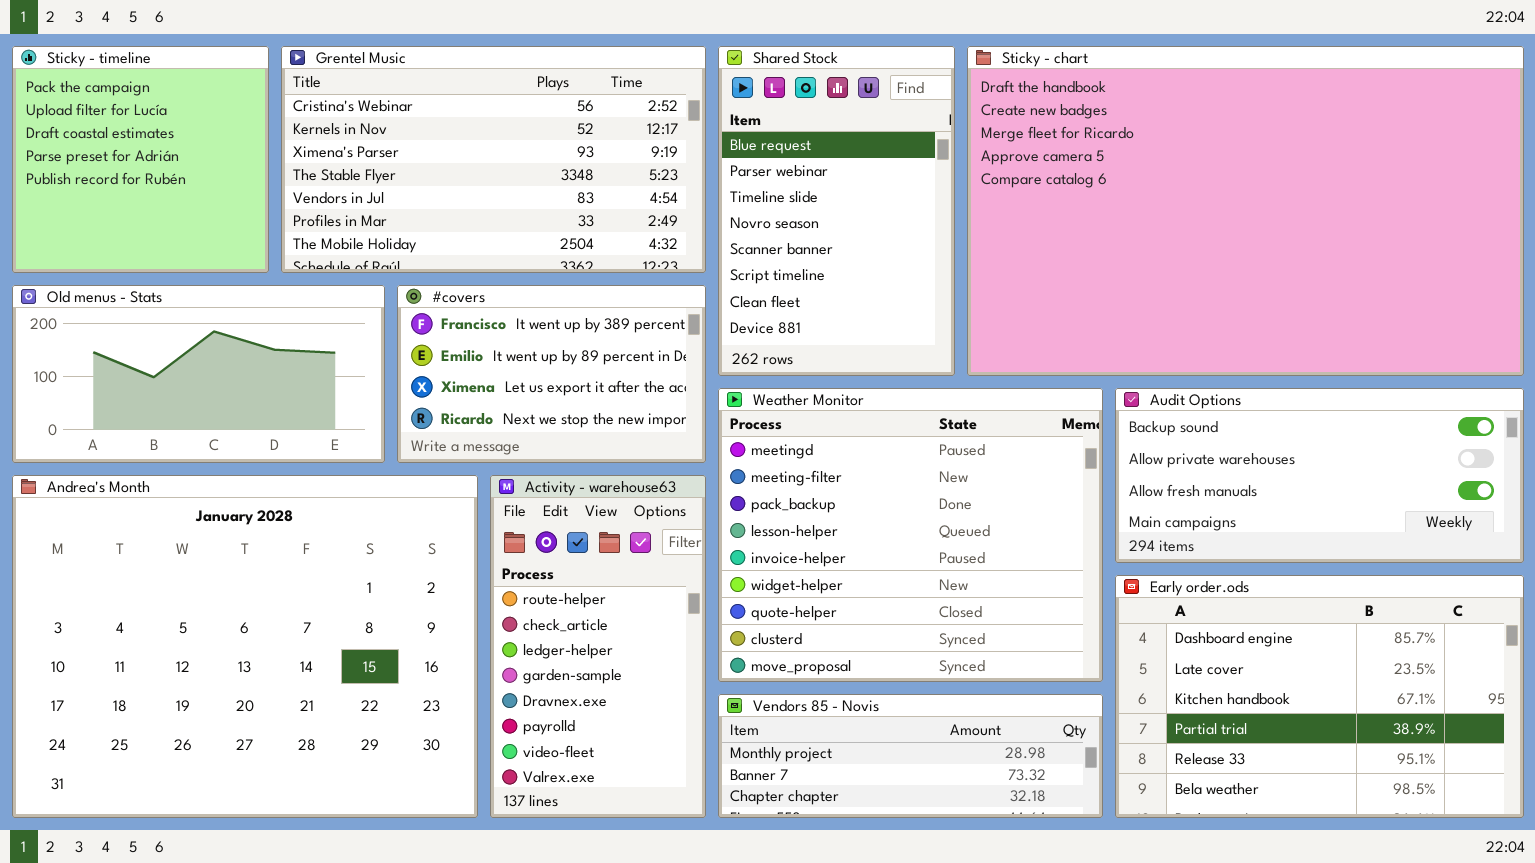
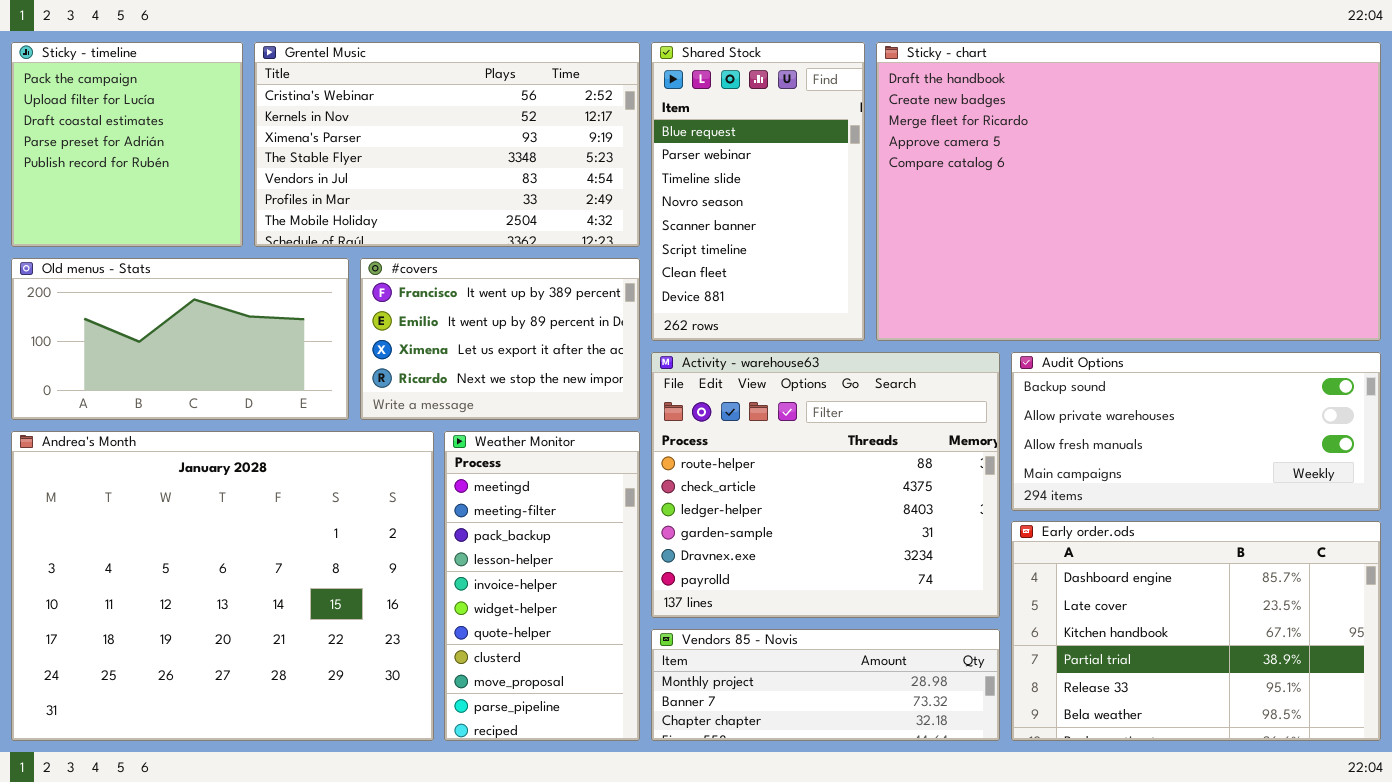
Weather Monitor: [718,388,1103,682] -> [444,431,640,741], moved, resized
Activity - warehouse63: [490,475,706,818] -> [651,352,1000,618], moved, resized

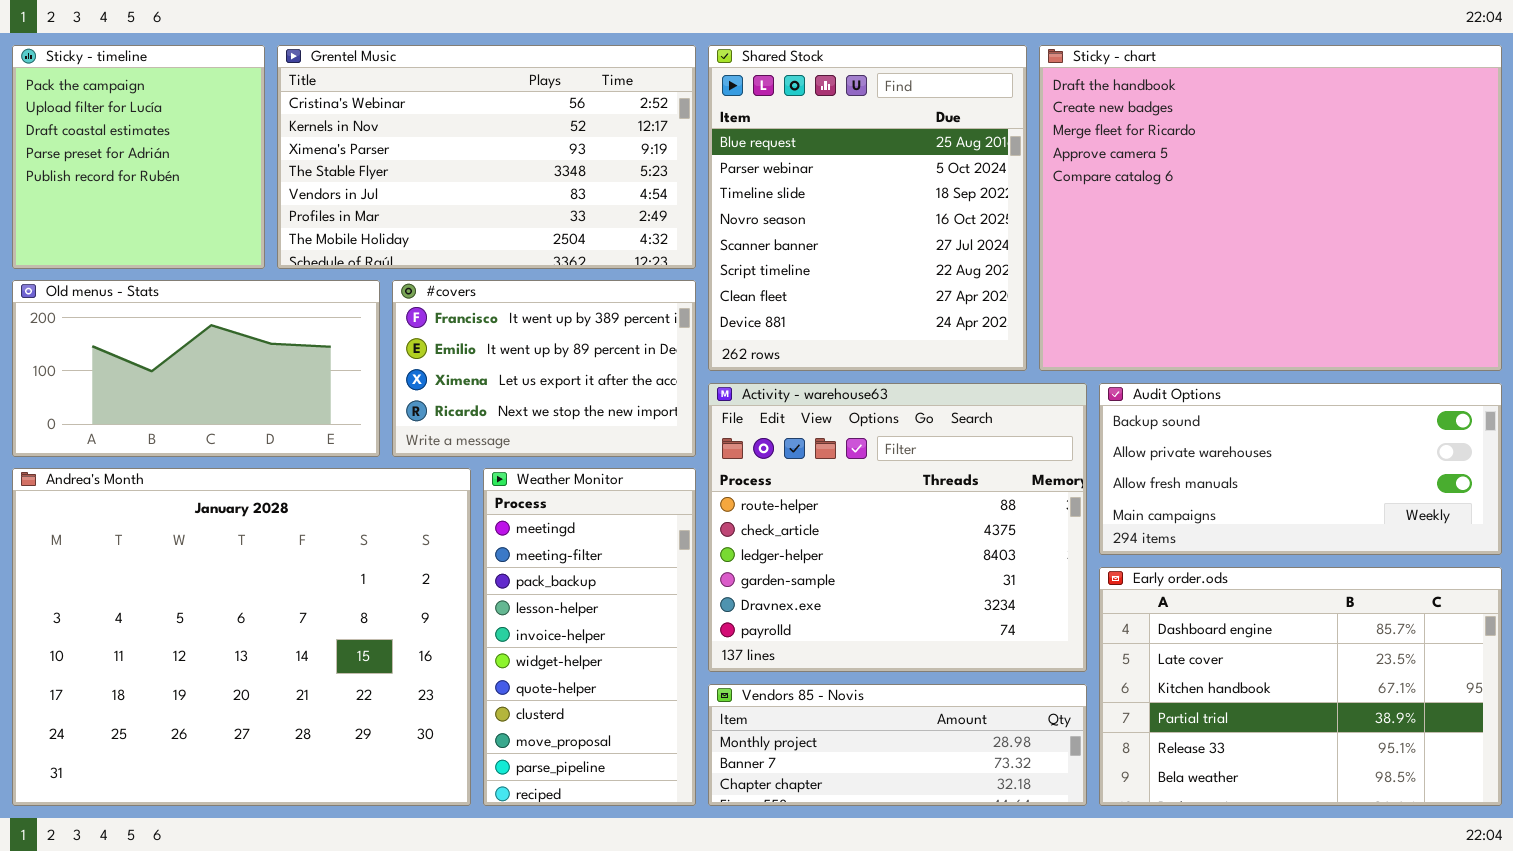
Shared Stock: [651,42,865,341] -> [708,45,1027,371], resized
Sticky - chart: [876,42,1381,341] -> [1039,45,1502,371], resized

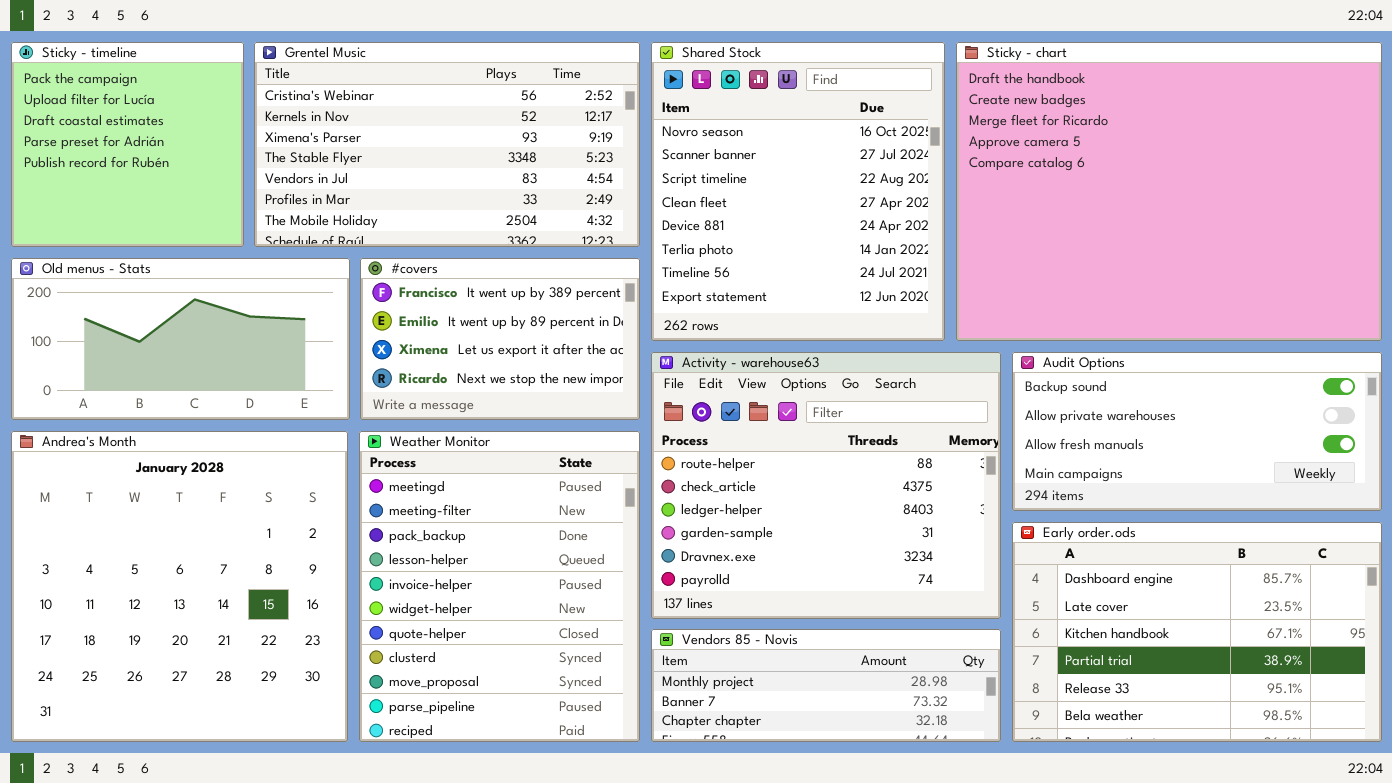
Shared Stock: [708,45,1027,371] -> [651,42,945,341], scrolled down 3 rows
Andrea's Month: [12,468,471,806] -> [11,431,348,742], resized
Weather Monitor: [483,468,696,806] -> [359,431,640,742], resized

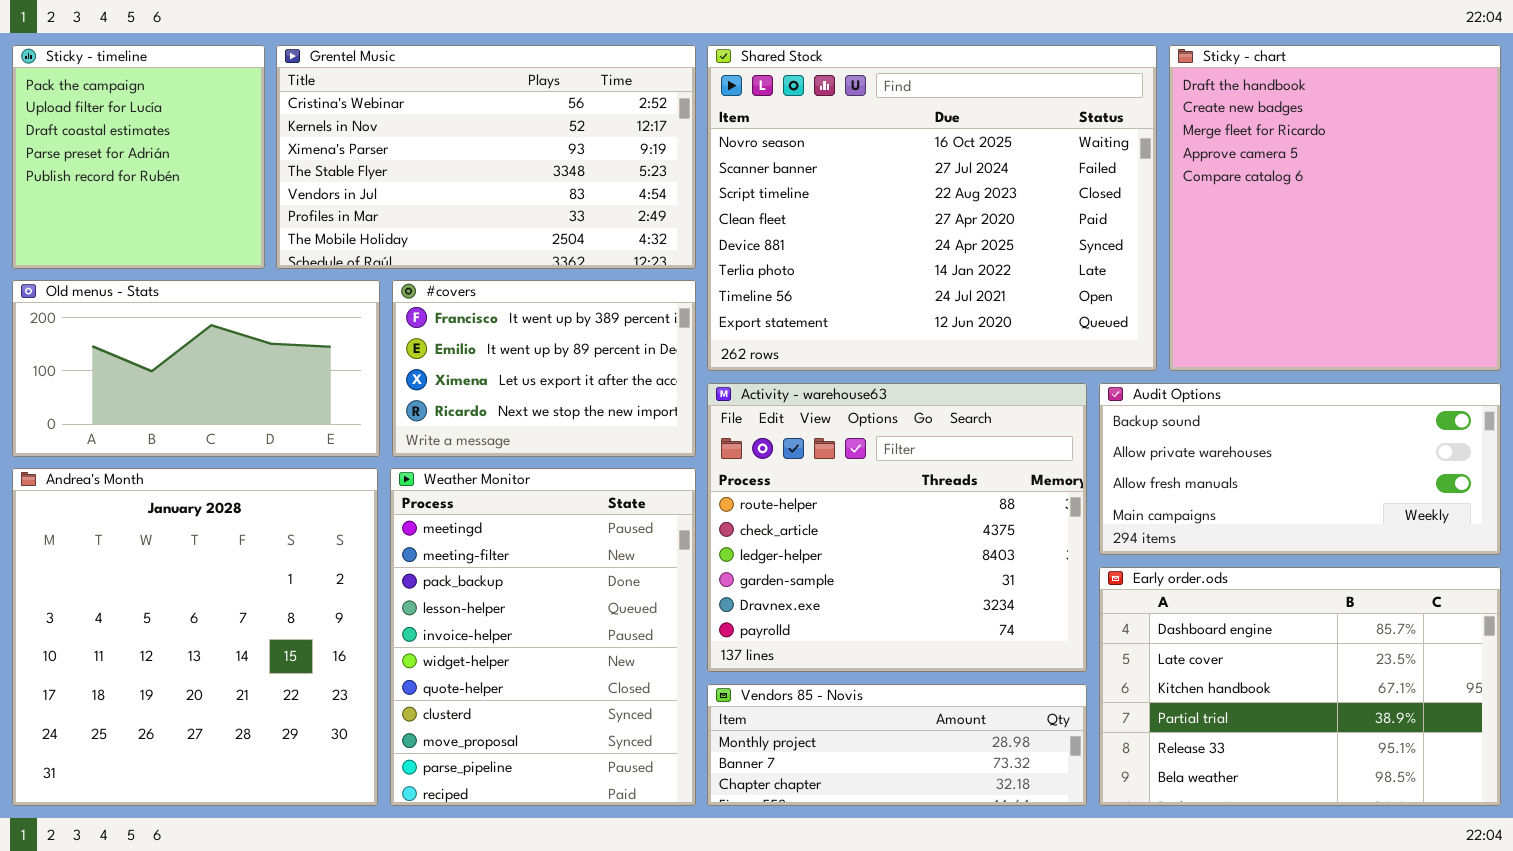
Shared Stock: [651,42,945,341] -> [707,45,1157,371], resized
Sticky - chart: [956,42,1382,341] -> [1169,45,1501,371], resized

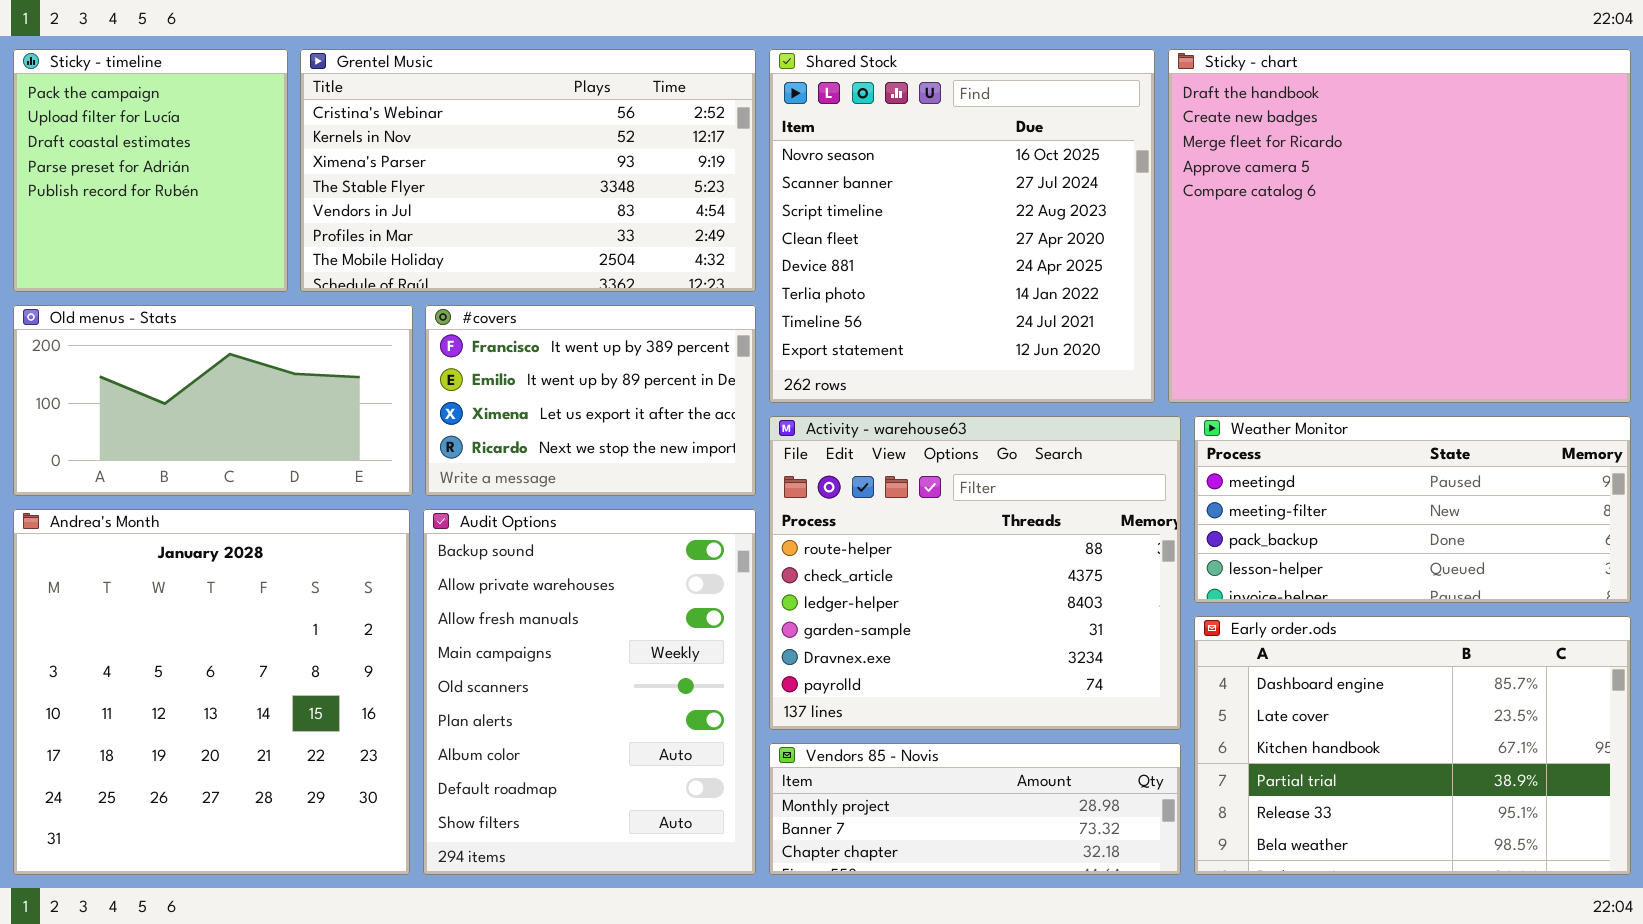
Shared Stock: [707,45,1157,371] -> [769,49,1155,403], resized
Sticky - chart: [1169,45,1501,371] -> [1168,49,1631,403], resized
Audit Options: [1099,383,1501,555] -> [423,509,756,875], moved, resized
Weather Monitor: [390,468,696,806] -> [1194,416,1631,603], moved, resized

